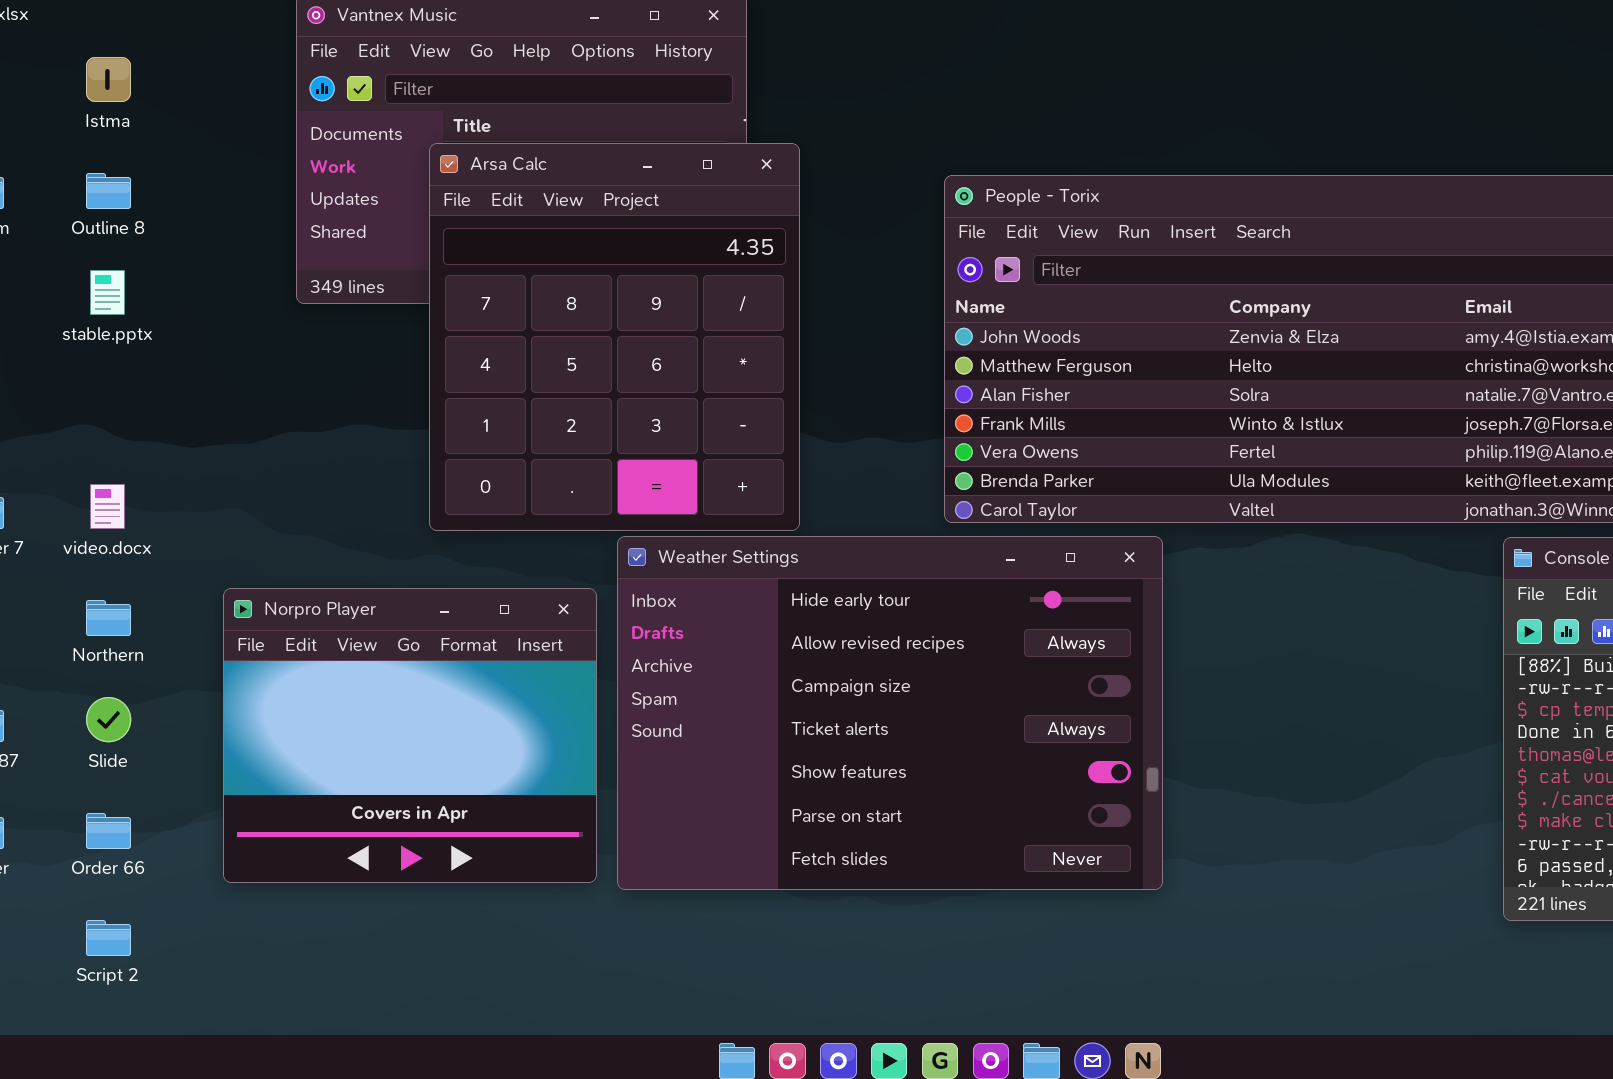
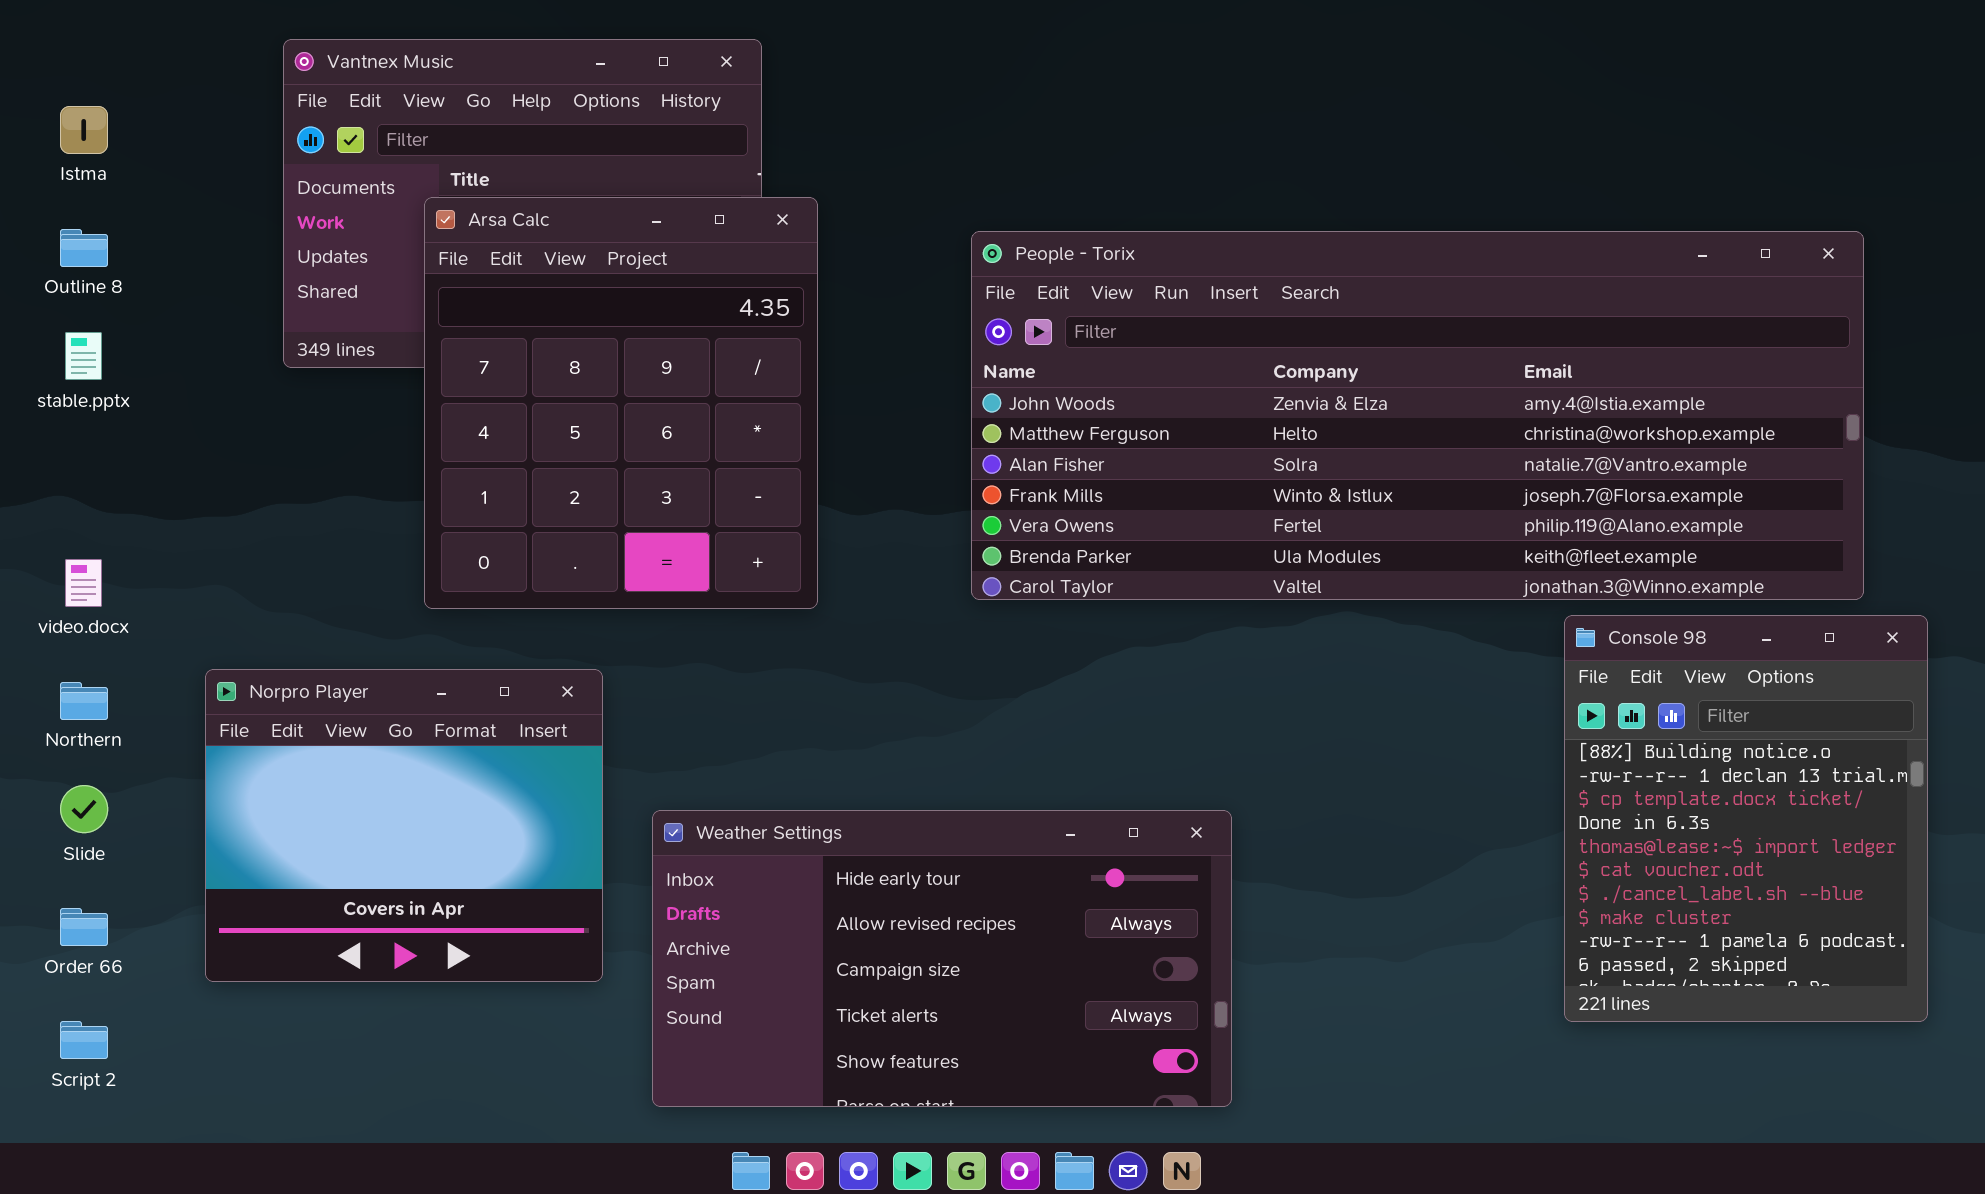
Weather Settings: [617,536,1163,890] -> [652,810,1232,1107], moved, resized

